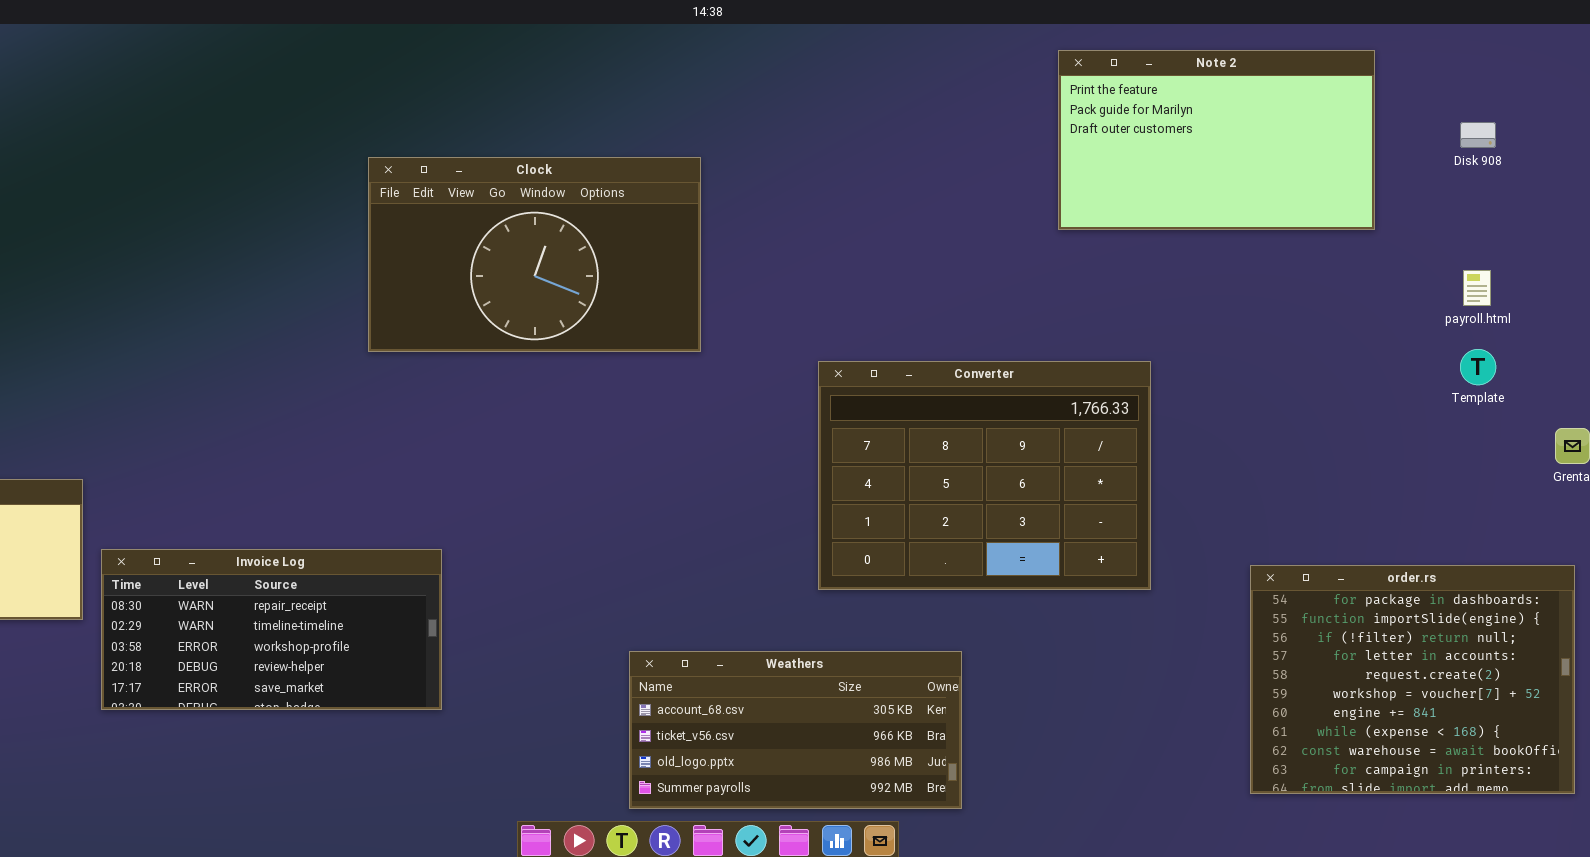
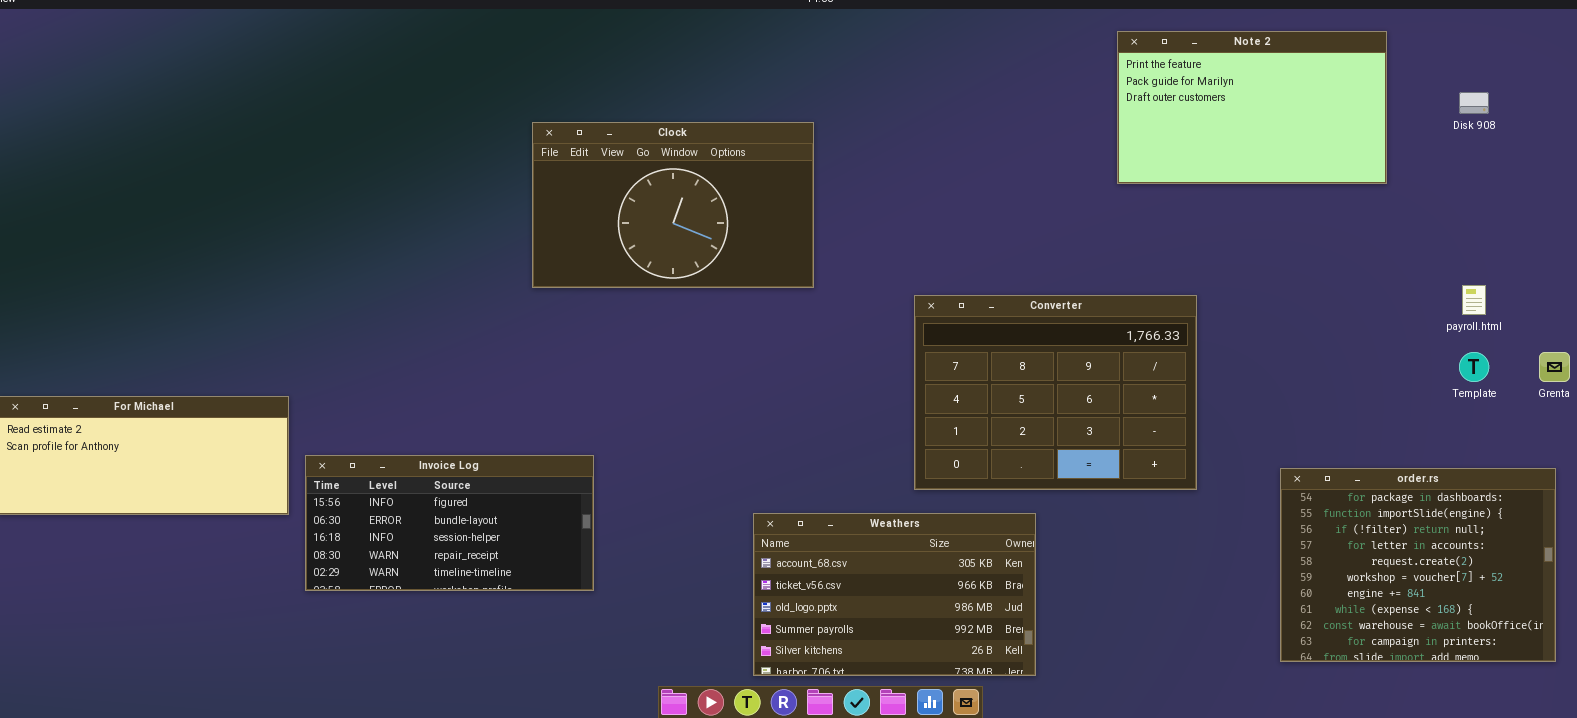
payroll.html: [1463,270,1491,306] -> [1462,285,1486,315], moved
Template: [1460,349,1496,385] -> [1459,352,1489,382], moved
Invoice Log: [101,549,442,710] -> [305,455,594,591], scrolled up 3 rows
Weathers: [629,651,962,809] -> [753,513,1036,676], resized

